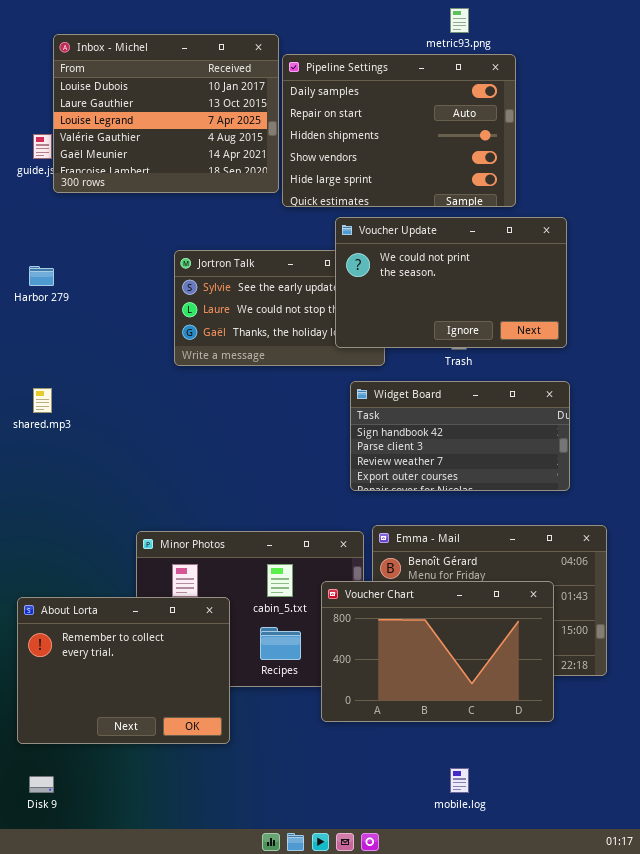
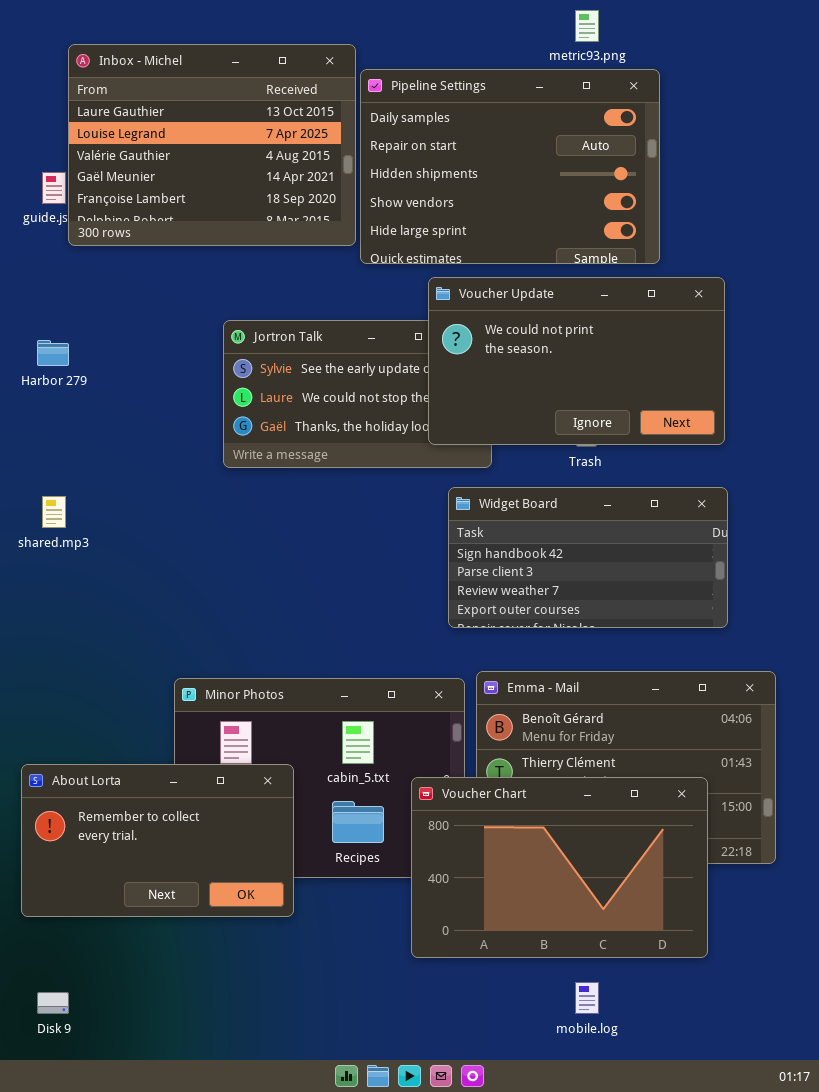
Inbox - Michel: [53,34,279,193] -> [68,44,356,246], scrolled down 1 row
Voucher Chart: [321,581,554,722] -> [411,777,708,958], moved
About Lorta: [17,597,230,744] -> [21,764,294,917], resized

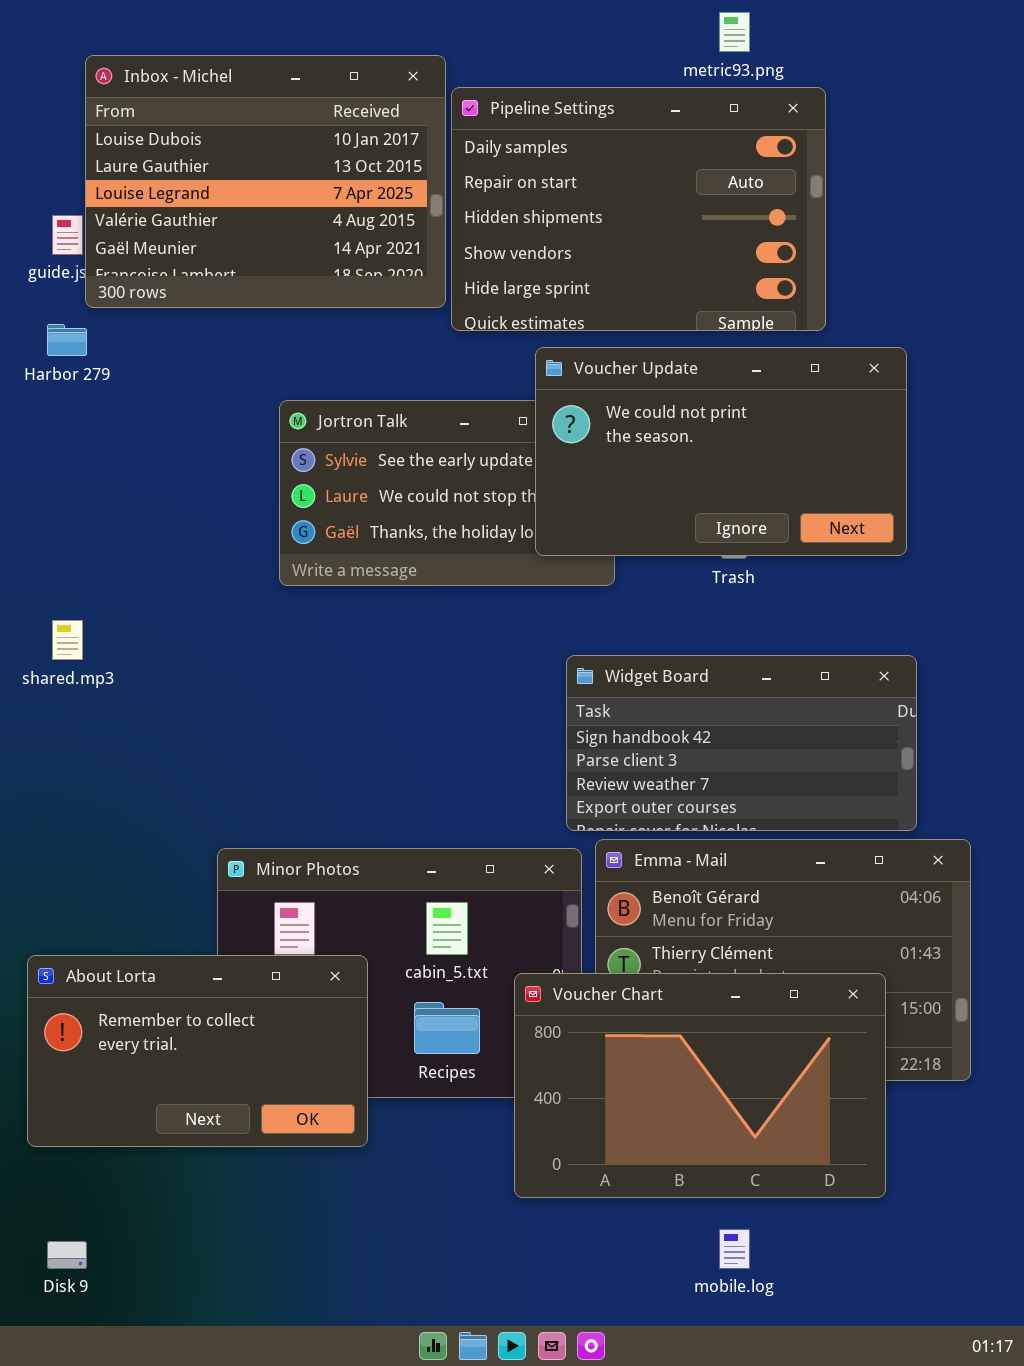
Inbox - Michel: [68,44,356,246] -> [85,55,446,308], scrolled up 1 row
Harbor 279: [37,340,69,366] -> [47,324,87,356], moved
Widget Board: [448,487,728,628] -> [566,655,917,831], moved

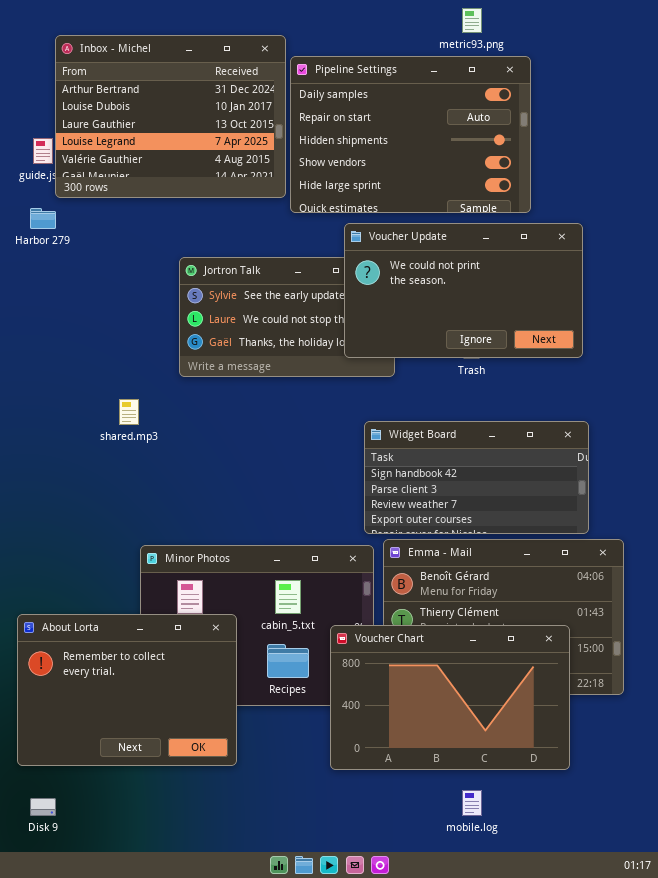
Inbox - Michel: [85,55,446,308] -> [55,35,286,198], scrolled up 1 row
shared.mp3: [52,620,83,660] -> [119,399,139,425], moved
About Lorta: [27,955,368,1147] -> [17,614,237,766], resized

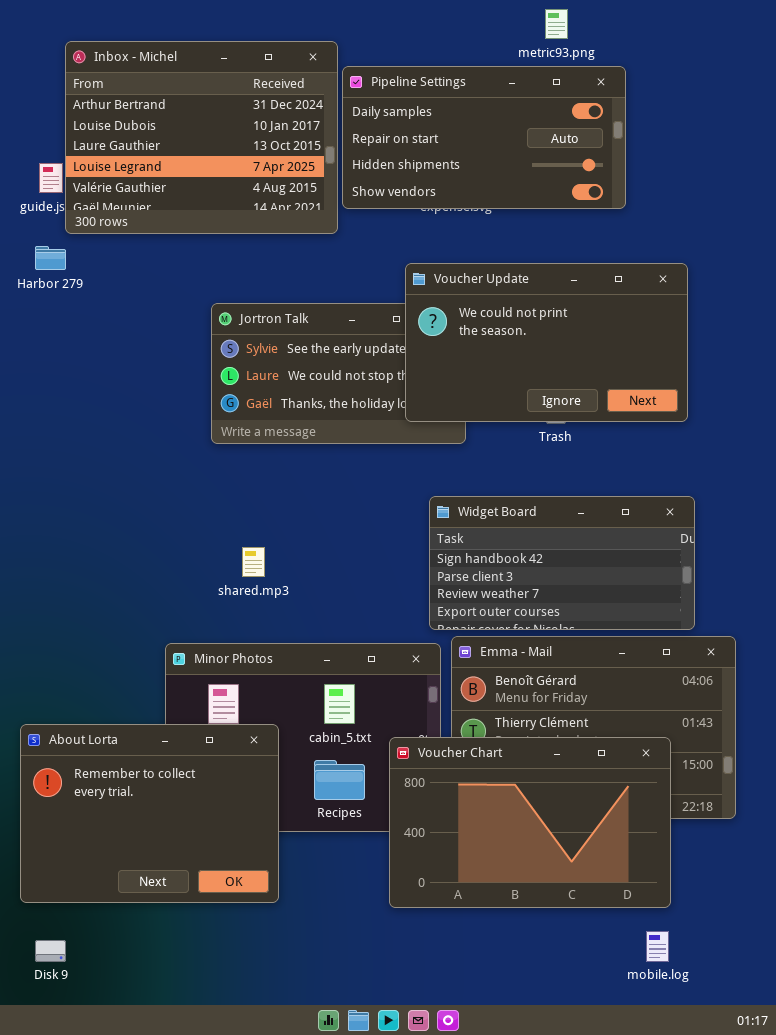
Pipeline Settings: [290,56,531,213] -> [342,66,626,209], resized
shared.mp3: [119,399,139,425] -> [242,547,265,577], moved
mobile.log: [462,790,482,816] -> [646,931,669,962], moved

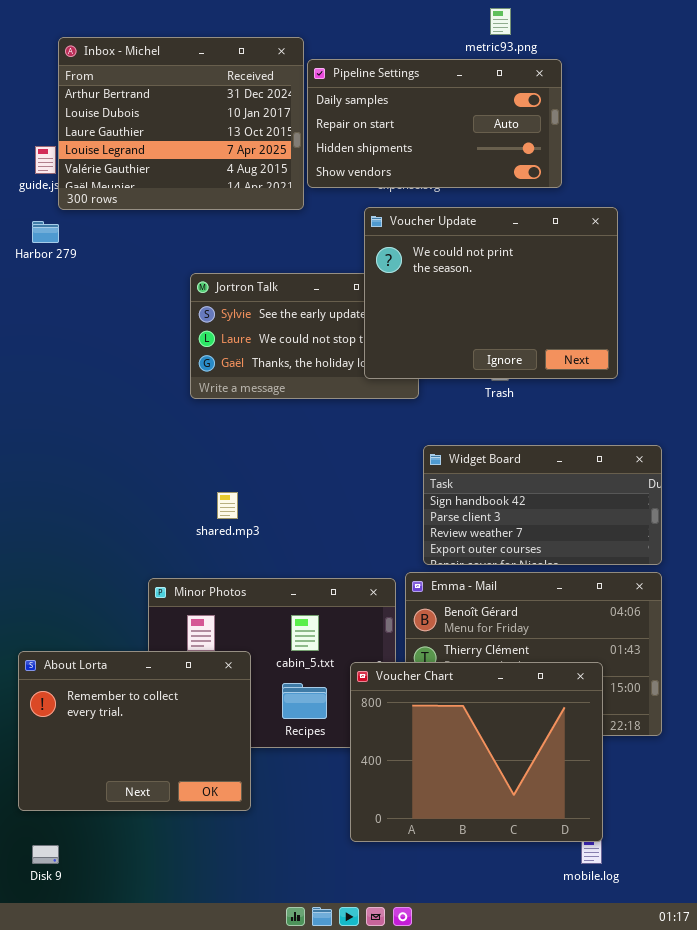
Voucher Update: [405,263,688,422] -> [364,207,618,379], resized
Widget Board: [429,496,695,630] -> [423,445,662,565], moved
Voucher Chart: [389,737,671,908] -> [350,662,603,842], resized

